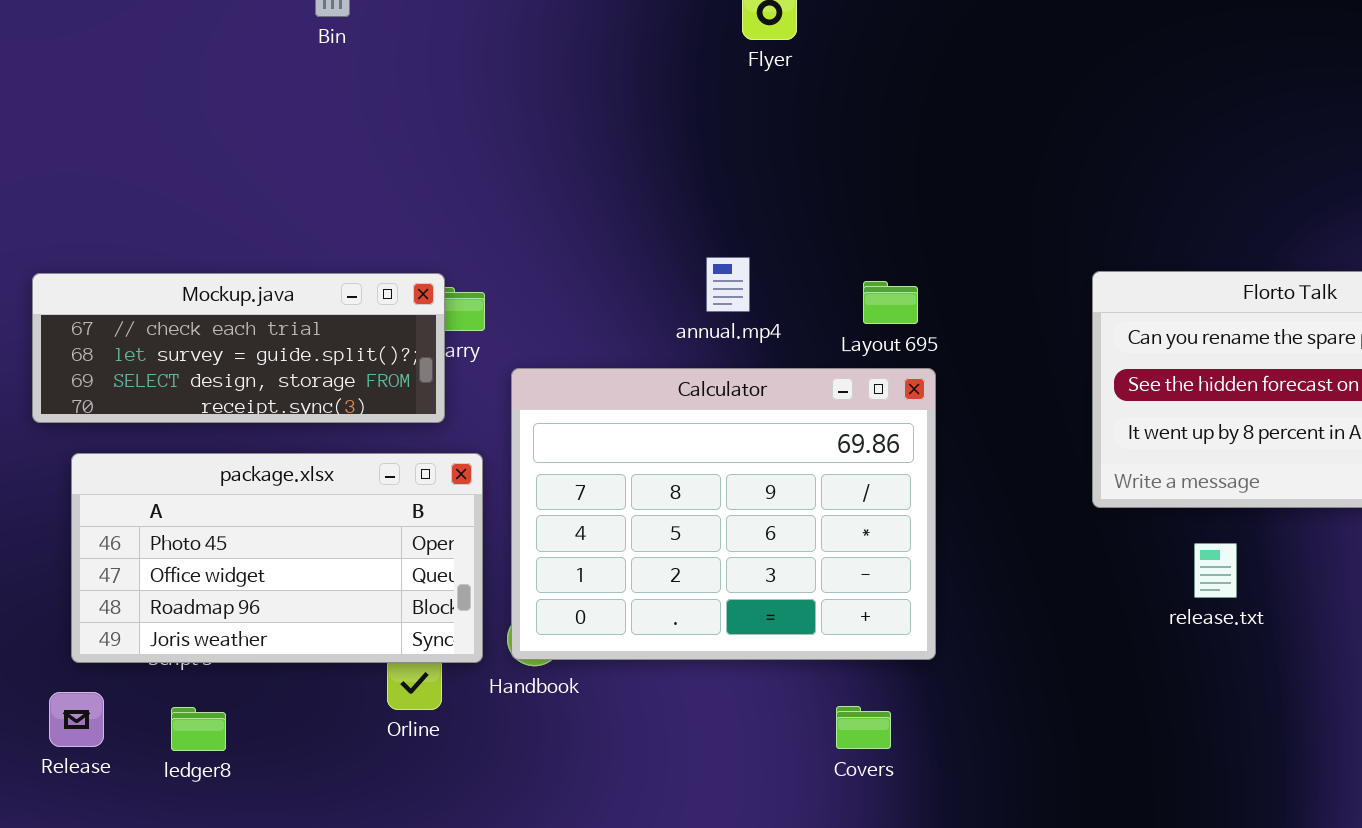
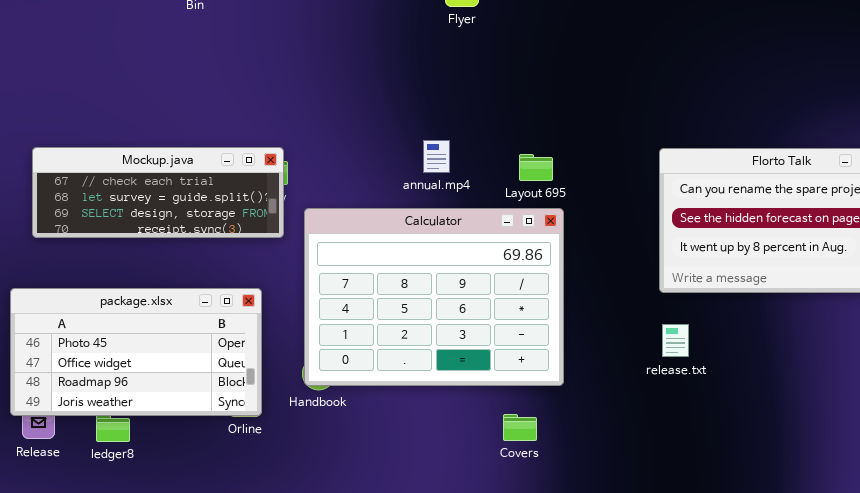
Mockup.java: [32,273,445,423] -> [32,147,284,238], moved
package.xlsx: [71,453,483,663] -> [10,288,262,416], moved
release.txt: [1194,543,1237,598] -> [662,324,689,357], moved

